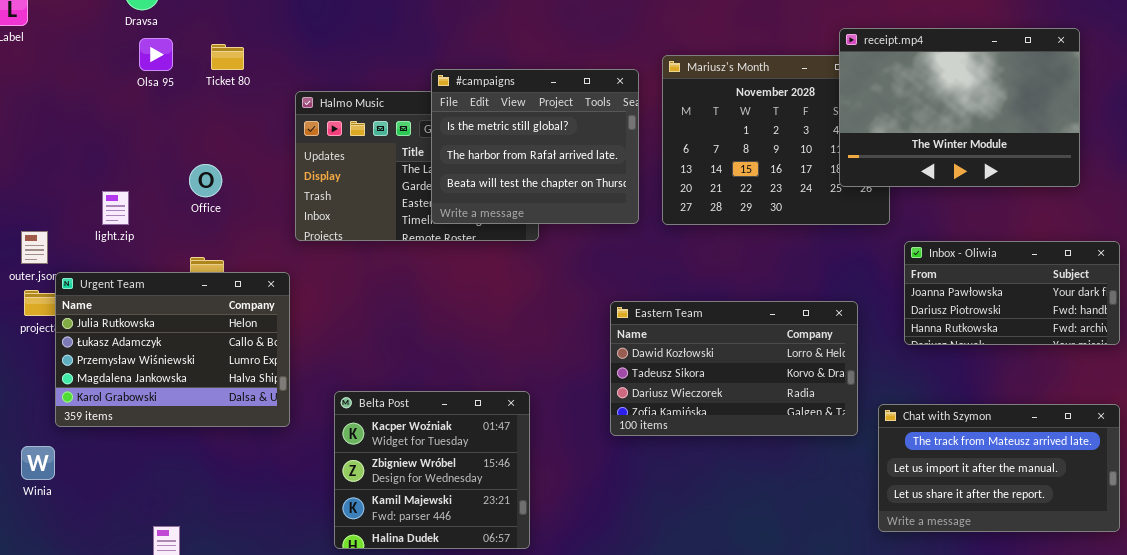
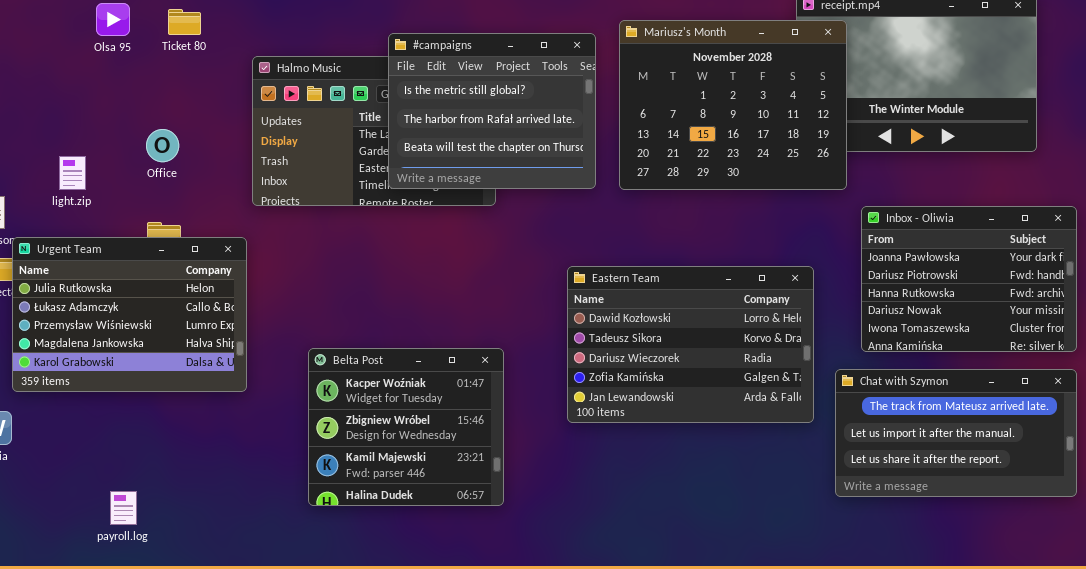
Mariusz's Month: [662,55,890,225] -> [619,20,847,190], raised
Inbox - Oliwia: [904,241,1120,345] -> [861,206,1077,352], resized
Eastern Team: [610,301,858,436] -> [567,266,814,423], resized
Belta Post: [334,391,530,549] -> [308,348,504,506], moved

